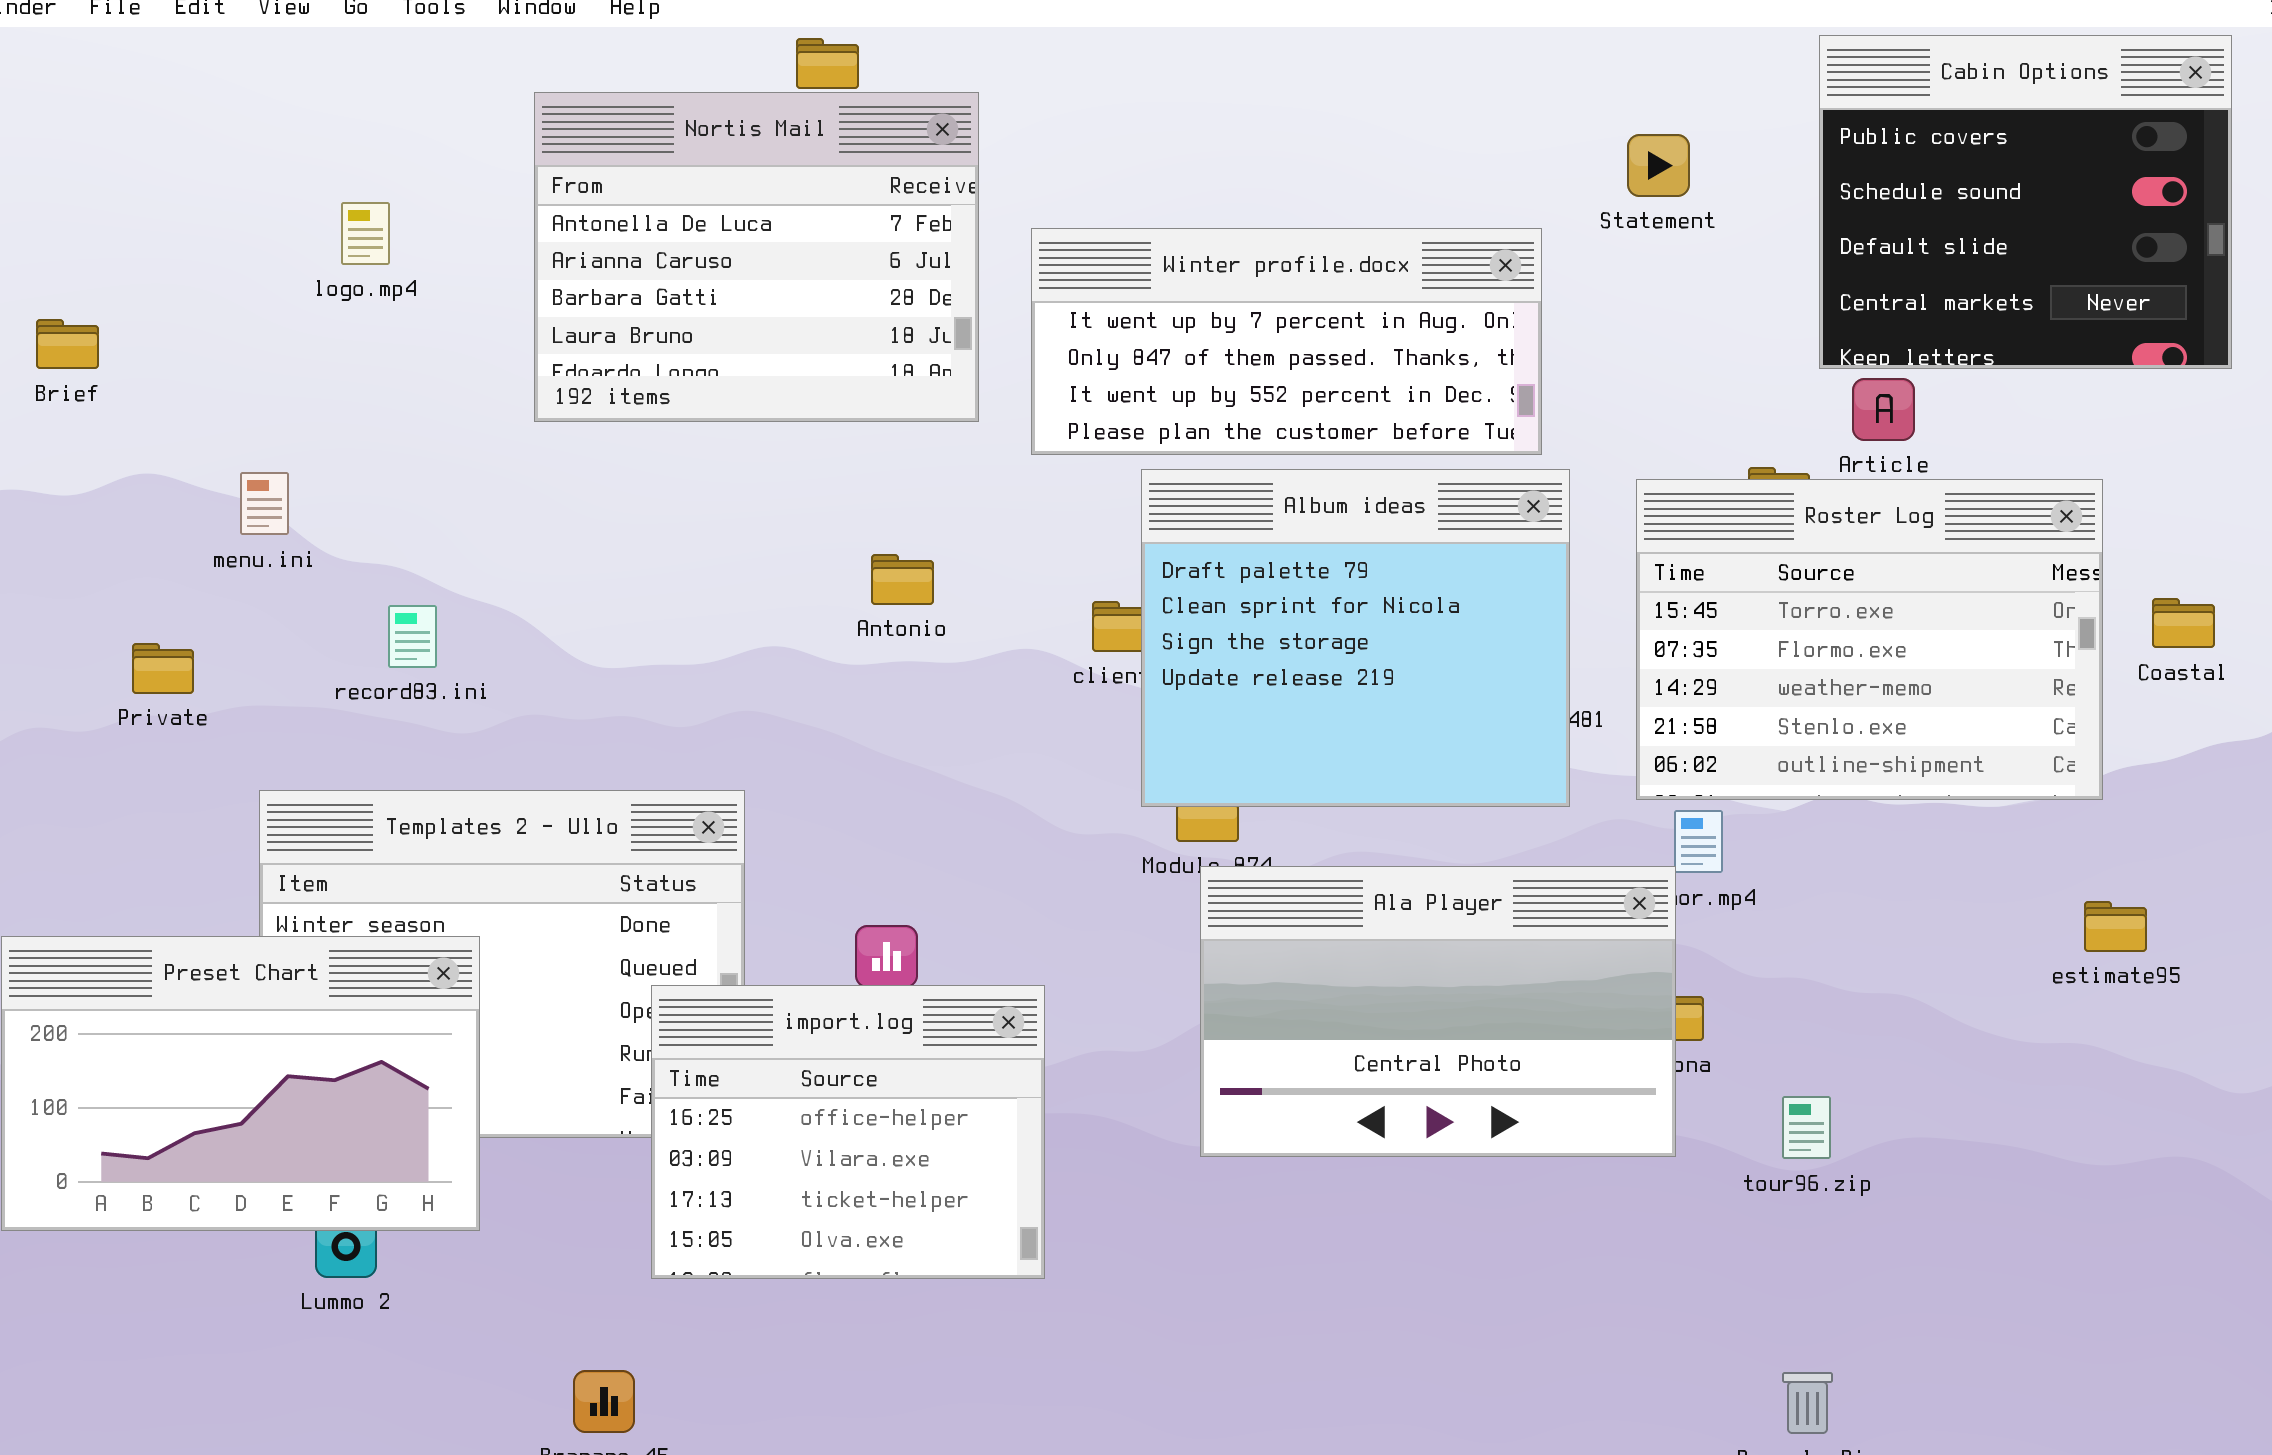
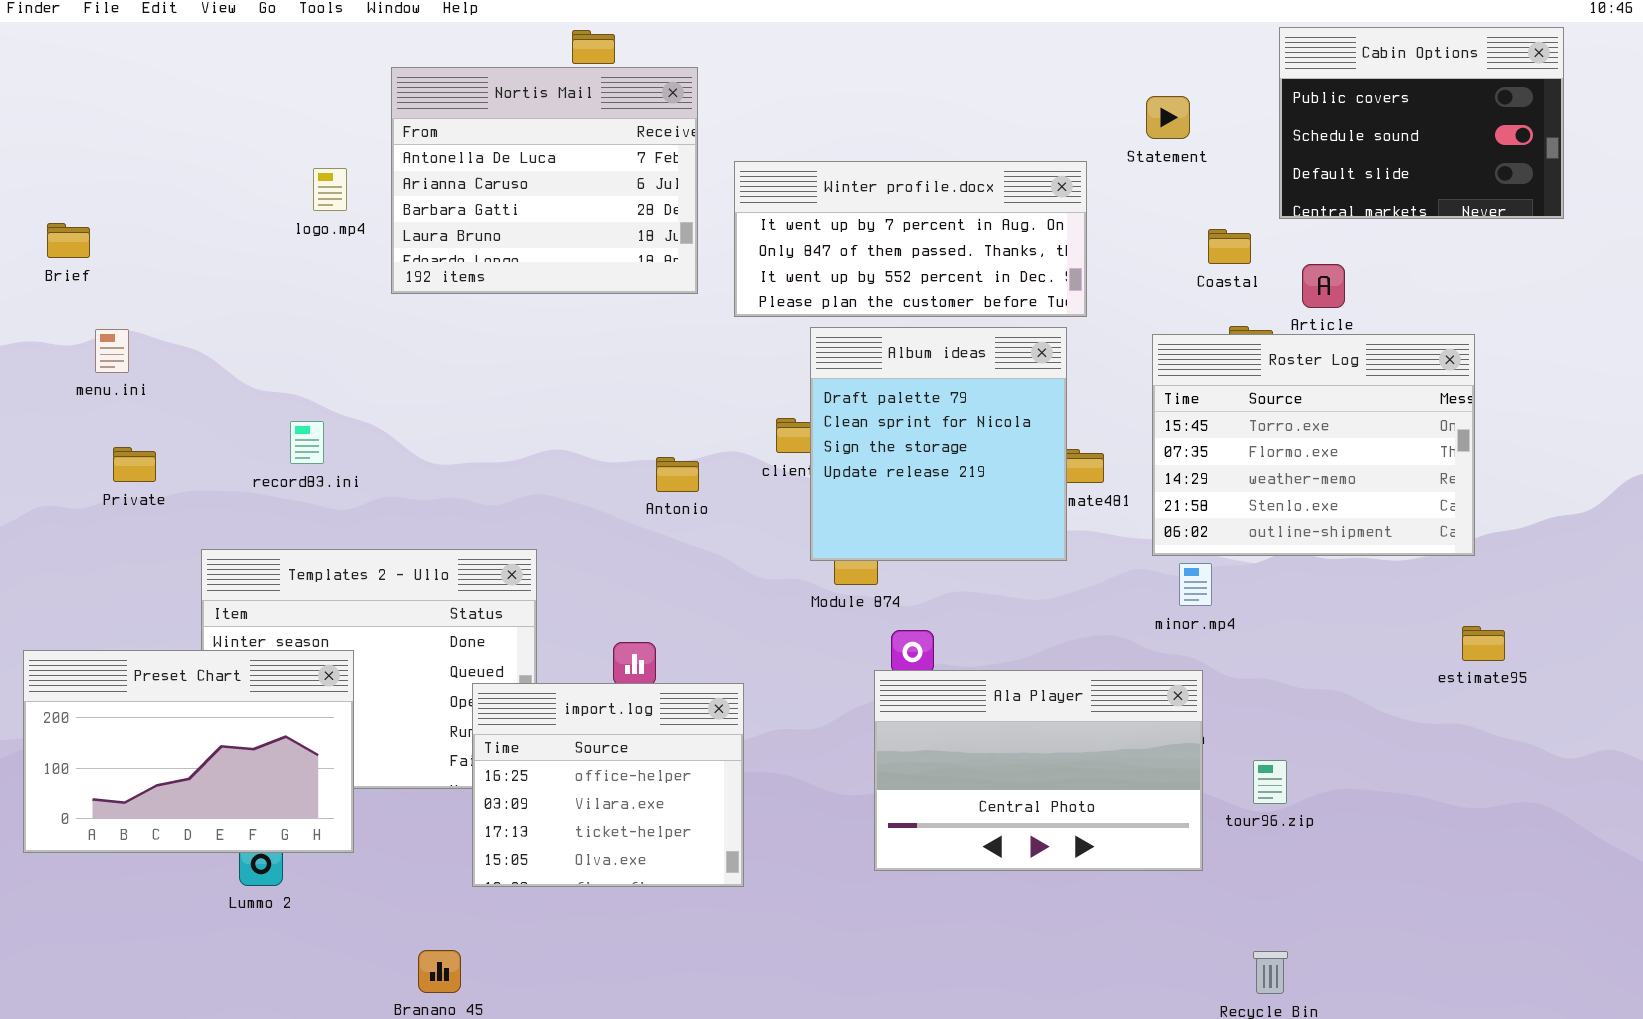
Cabin Options: [1819,35,2232,369] -> [1279,27,1564,219], resized
logo.mp4: [341,202,390,265] -> [313,168,347,211], moved
Album ideas: [1141,469,1570,807] -> [810,327,1067,561], resized
menu.ini: [240,472,289,535] -> [95,329,129,373], moved
Antonio: [871,554,934,605] -> [656,457,699,492], moved
Coastal: [2152,598,2215,648] -> [1208,229,1251,264], moved
Ala Player: [1200,866,1676,1157] -> [874,670,1203,871], moved

